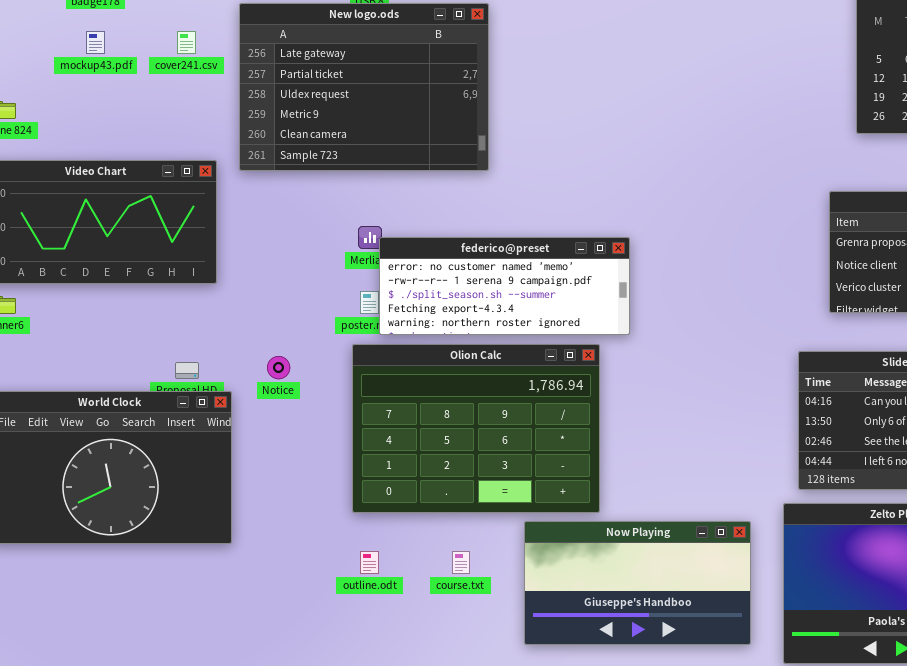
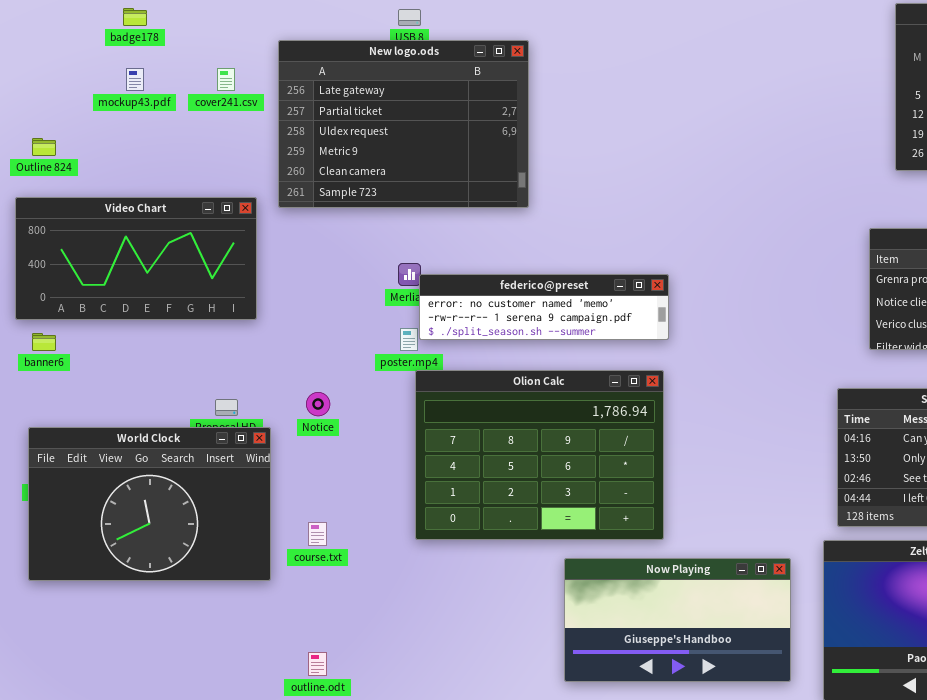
federico@preset: [379,237,630,335] -> [419,274,669,340], resized
Olion Calc: [352,344,600,513] -> [415,370,664,540], moved
outline.odt: [360,551,379,574] -> [308,652,327,676], moved
course.txt: [452,551,470,574] -> [308,522,327,546], moved

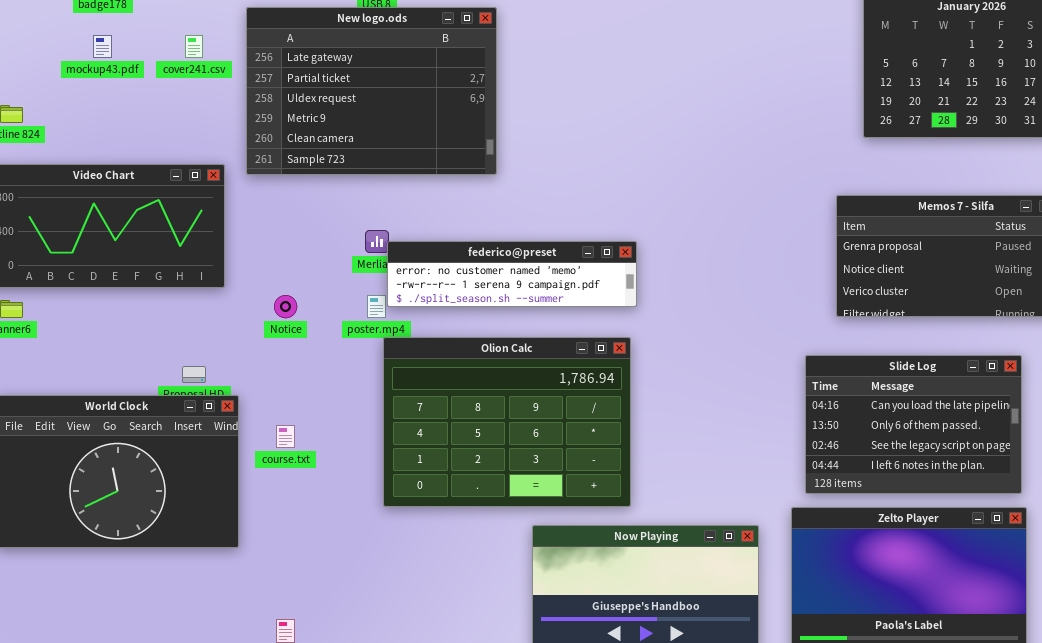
Notice: [306,392,330,416] -> [274,295,297,318], moved
course.txt: [308,522,327,546] -> [276,425,295,448], moved

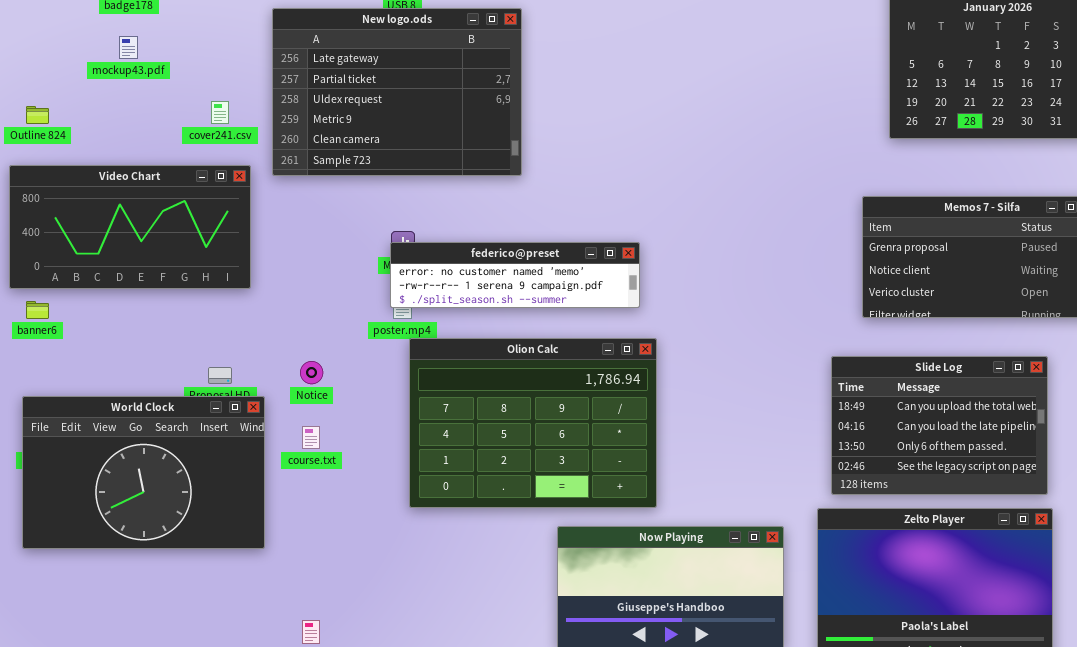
cover241.csv: [185,35,203,58] -> [211,101,229,124], moved
federico@preset: [387,241,637,307] -> [390,242,640,308], moved
Notice: [274,295,297,318] -> [300,361,323,384], moved
Slide Log: [805,355,1022,494] -> [831,356,1048,495], scrolled up 1 row

